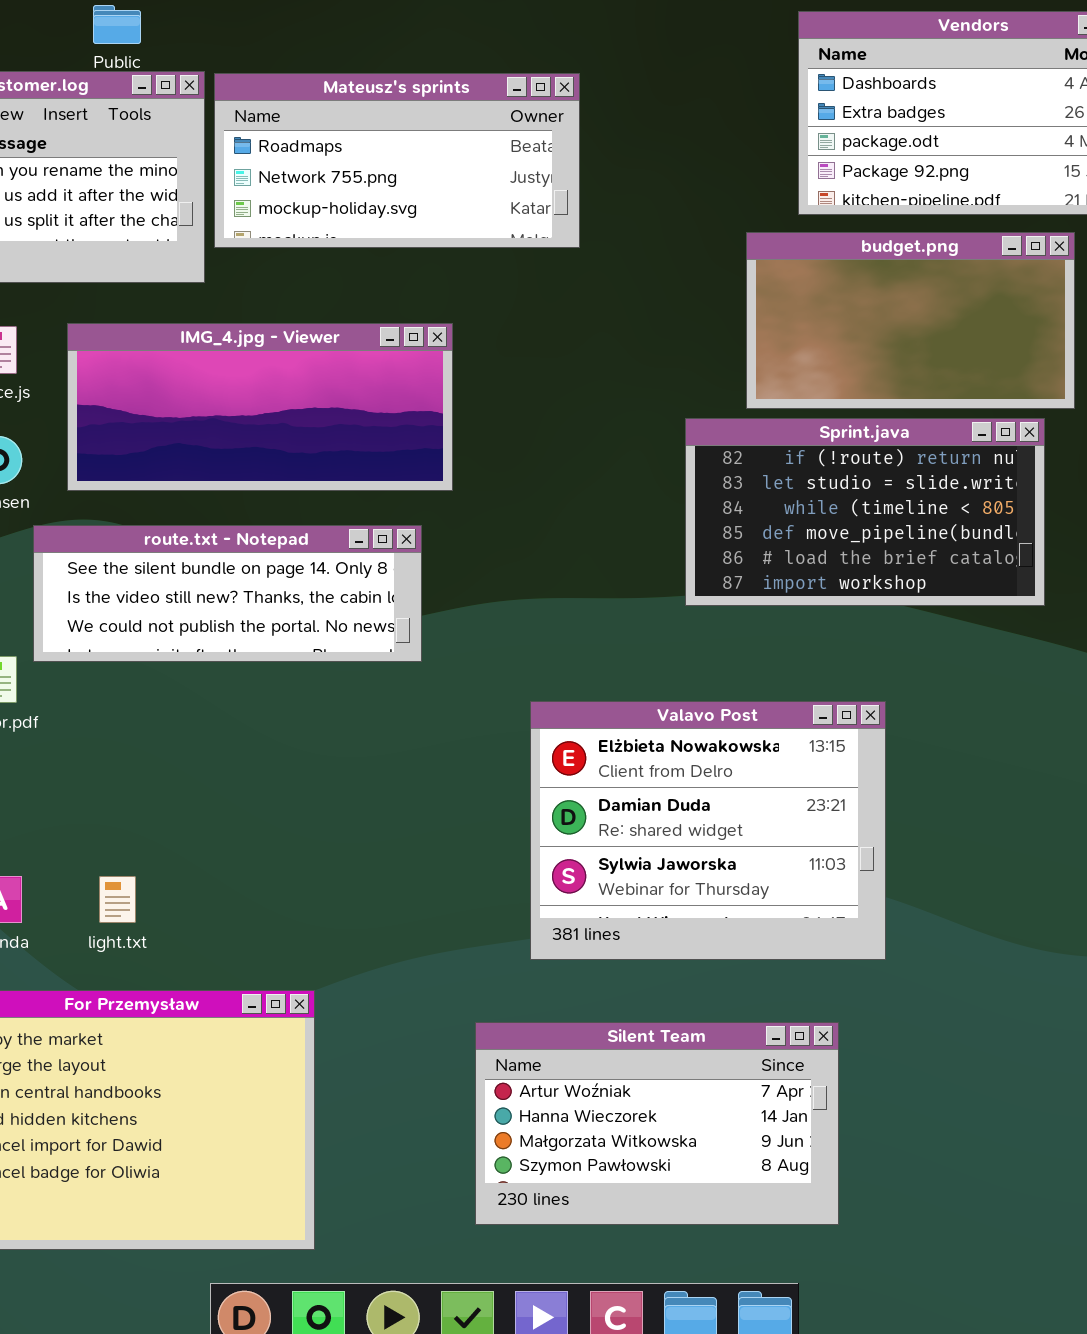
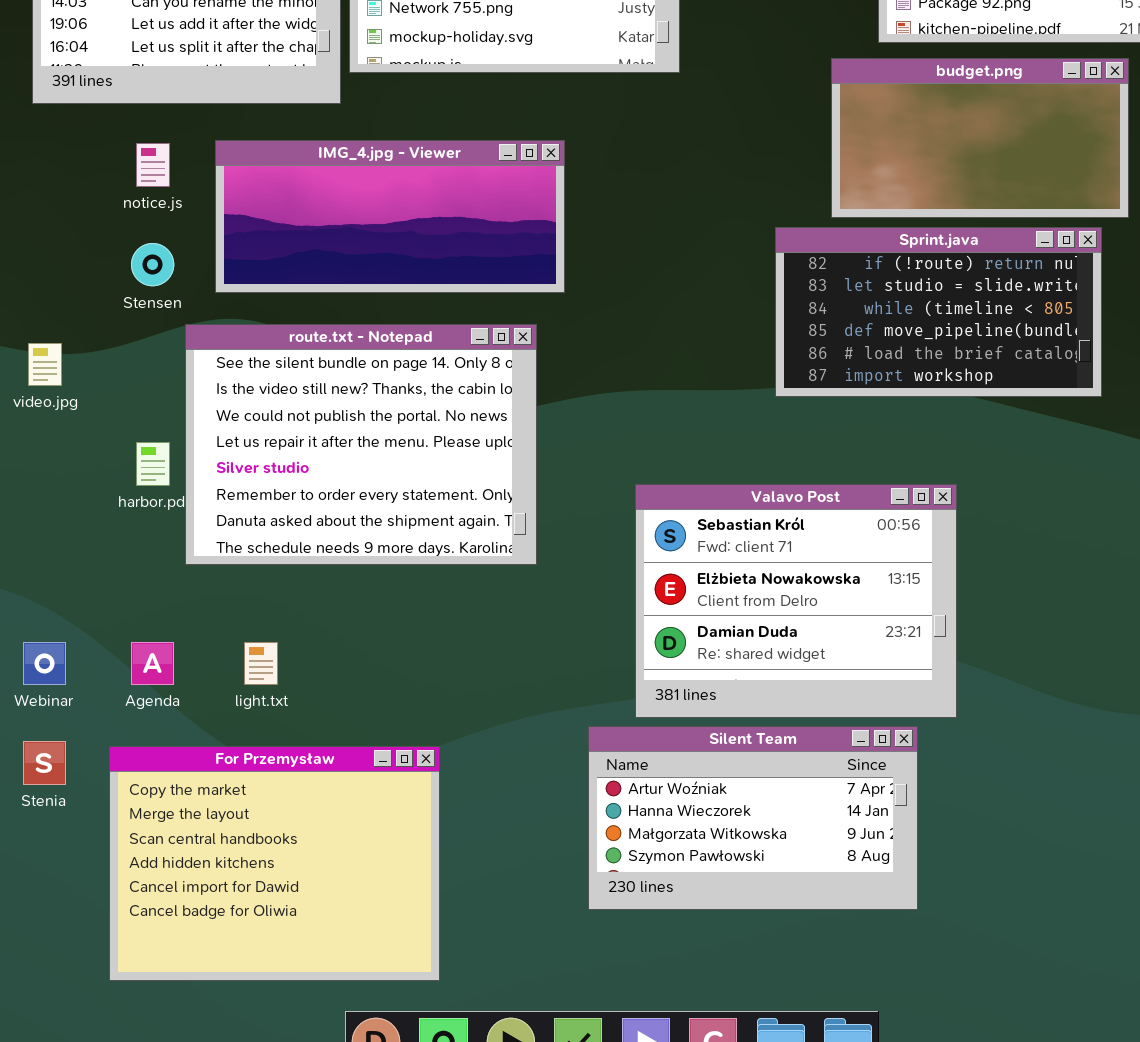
route.txt - Notepad: [33,525,422,662] -> [185,324,537,565], resized
Valavo Post: [530,701,886,960] -> [635,484,957,718], scrolled up 1 row
Silent Team: [475,1022,839,1225] -> [588,726,918,910], moved

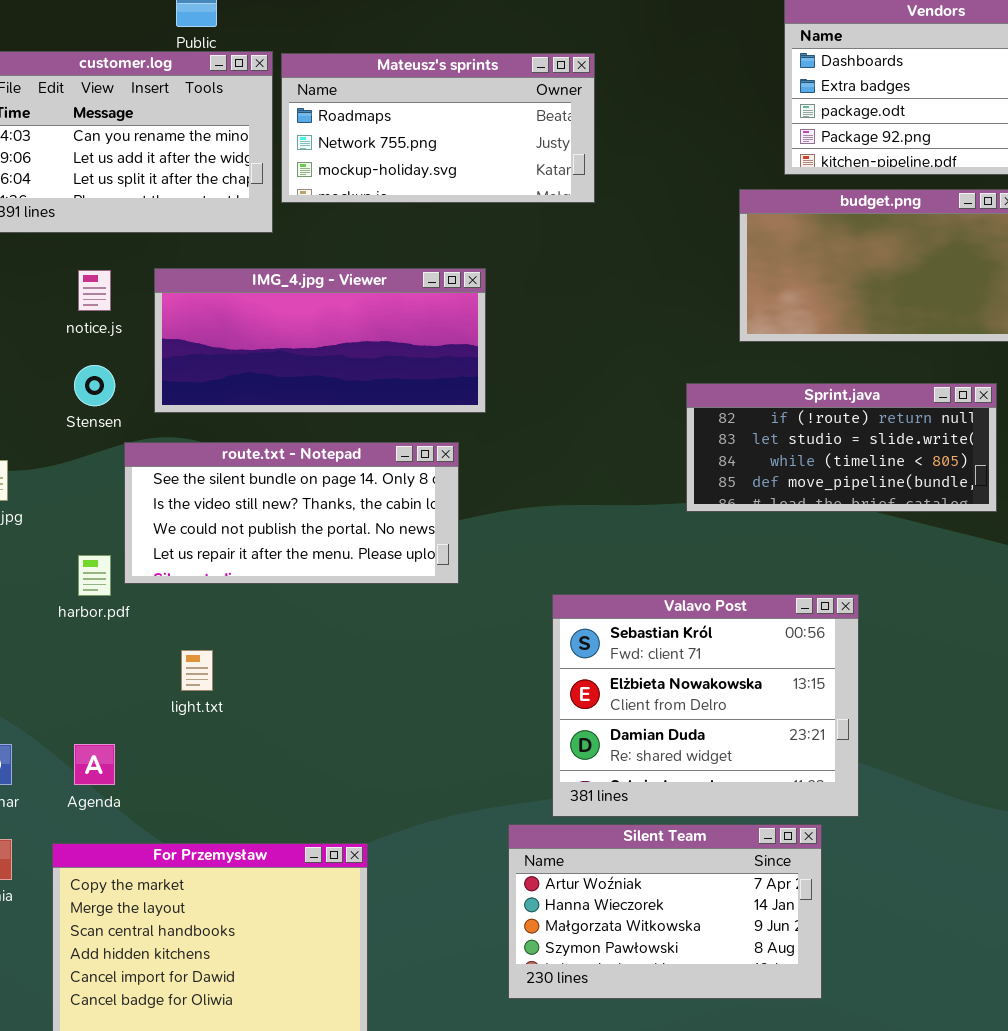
Sprint.java: [775,227,1102,397] -> [686,383,997,512], resized
route.txt - Notepad: [185,324,537,565] -> [124,442,459,584], resized
light.txt: [244,642,278,685] -> [181,650,213,691], moved

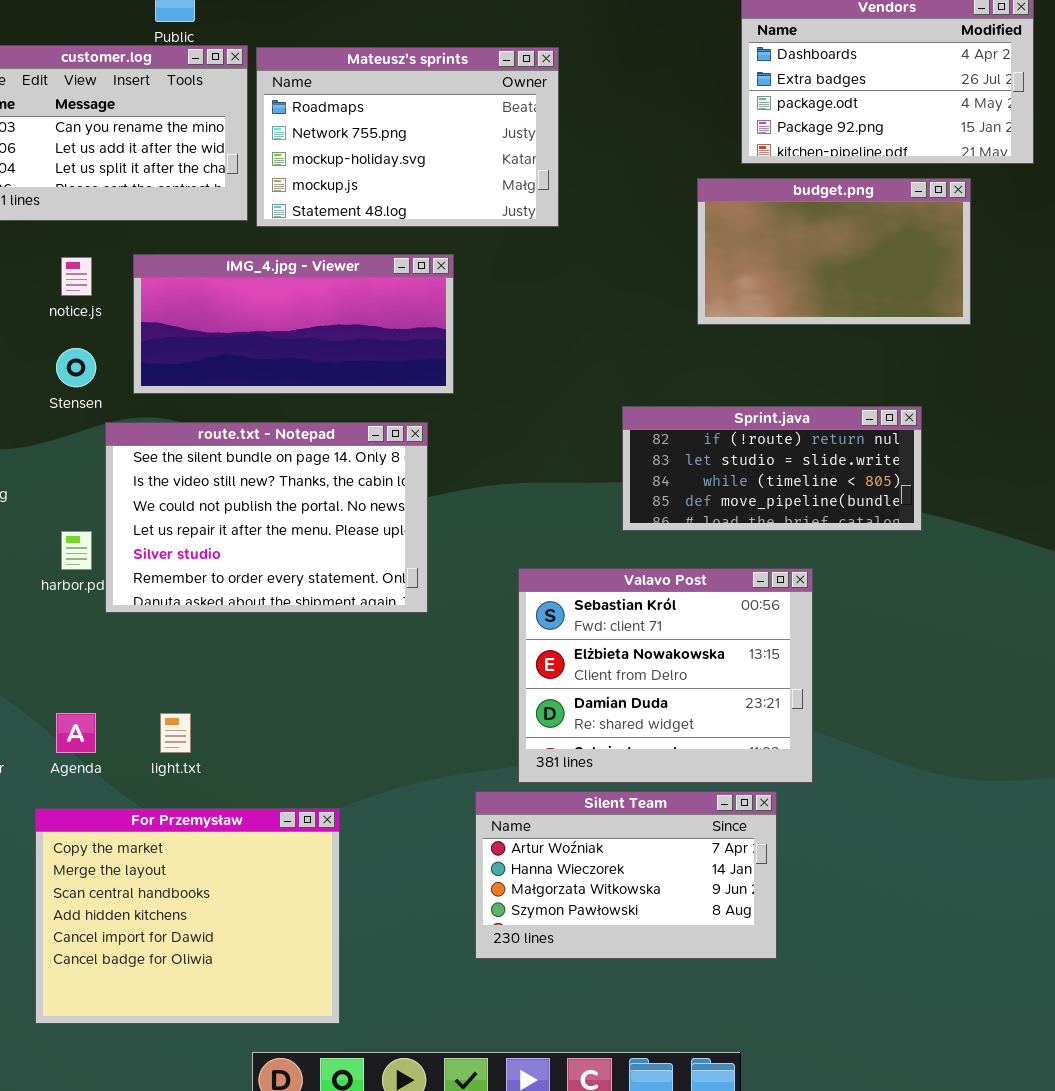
Mateusz's sprints: [281,53,595,203] -> [256,47,559,227], resized
Sprint.java: [686,383,997,512] -> [622,406,922,531], moved
route.txt - Notepad: [124,442,459,584] -> [105,422,428,613], resized
light.txt: [181,650,213,691] -> [160,713,191,753], moved

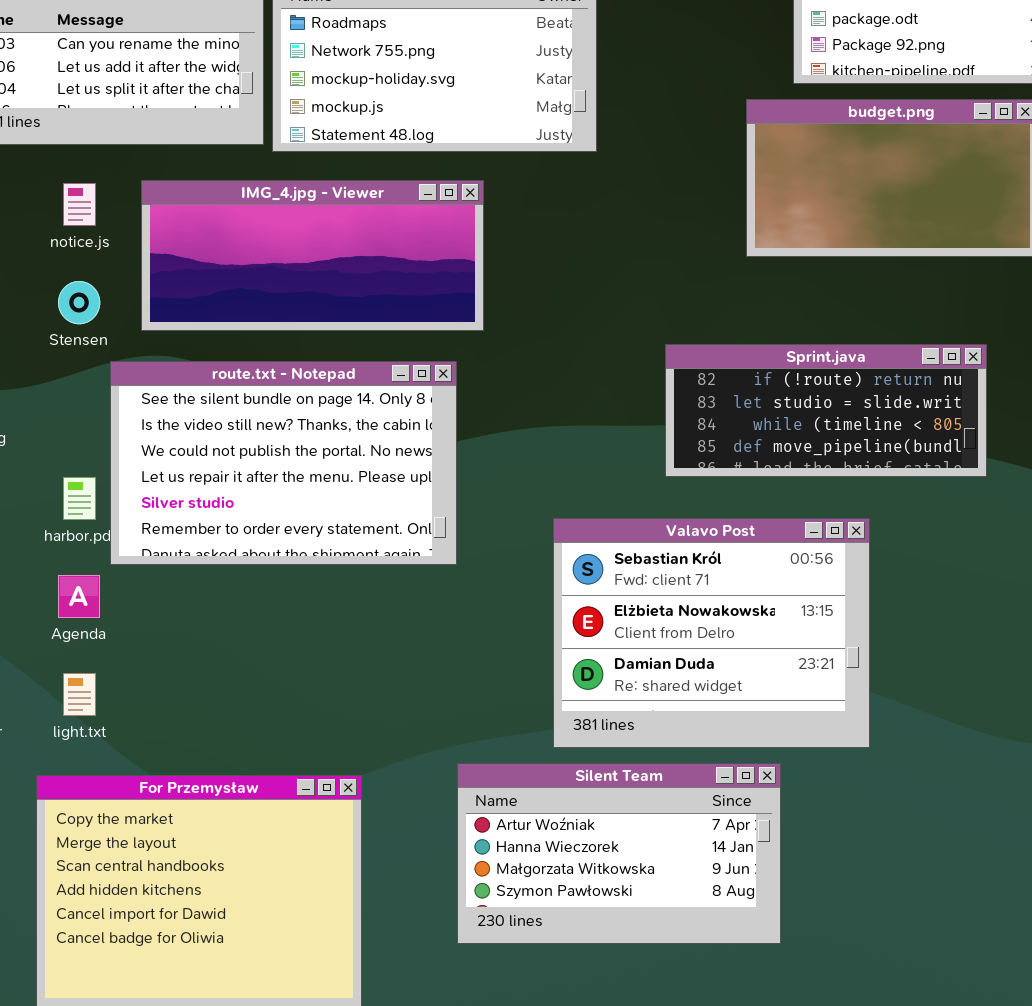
Agenda: [56,713,96,753] -> [58,575,100,618], moved
light.txt: [160,713,191,753] -> [63,673,96,716], moved
Silent Team: [475,791,777,959] -> [457,763,781,944], moved

